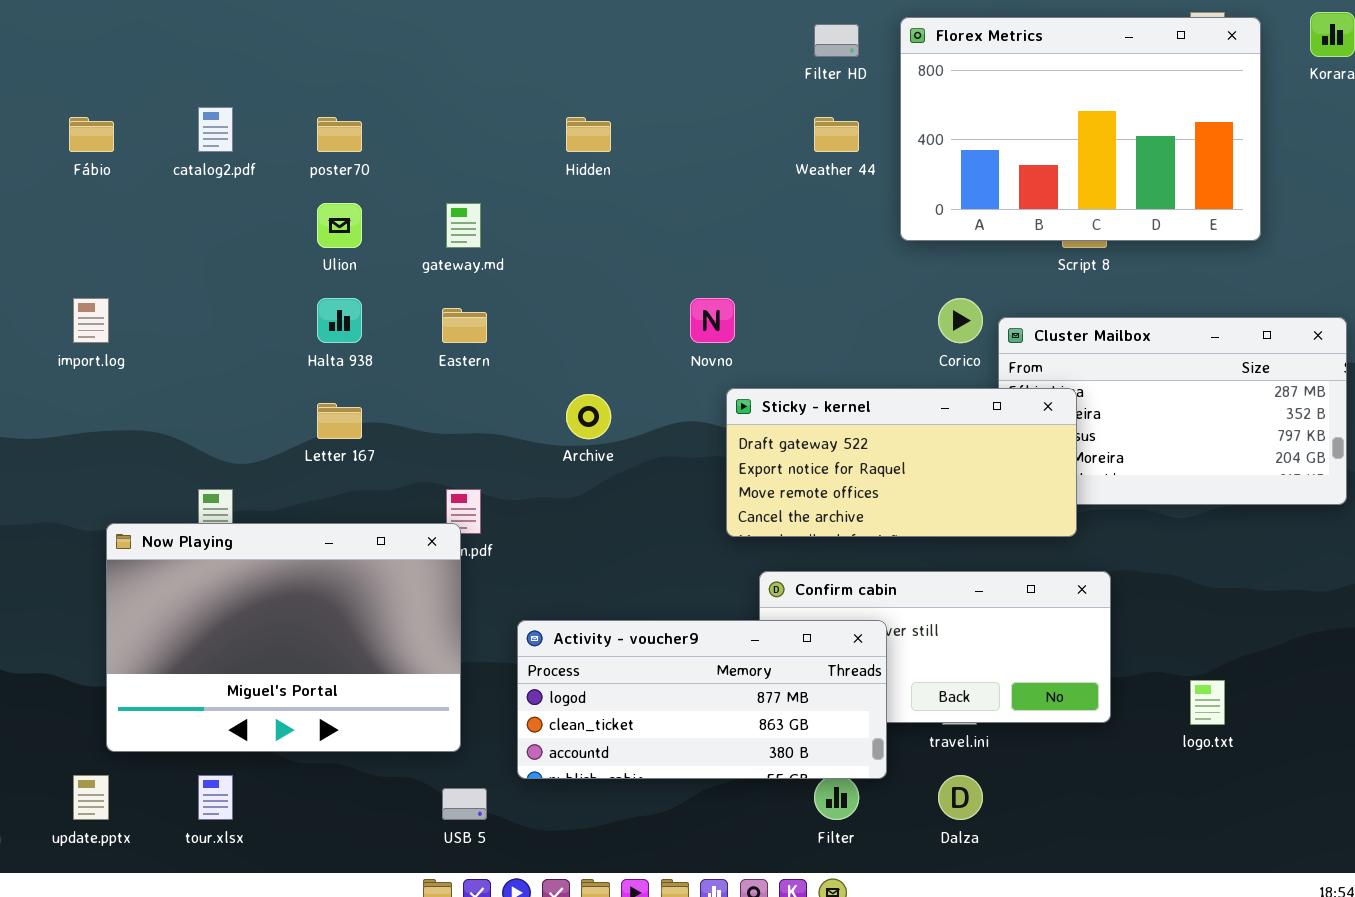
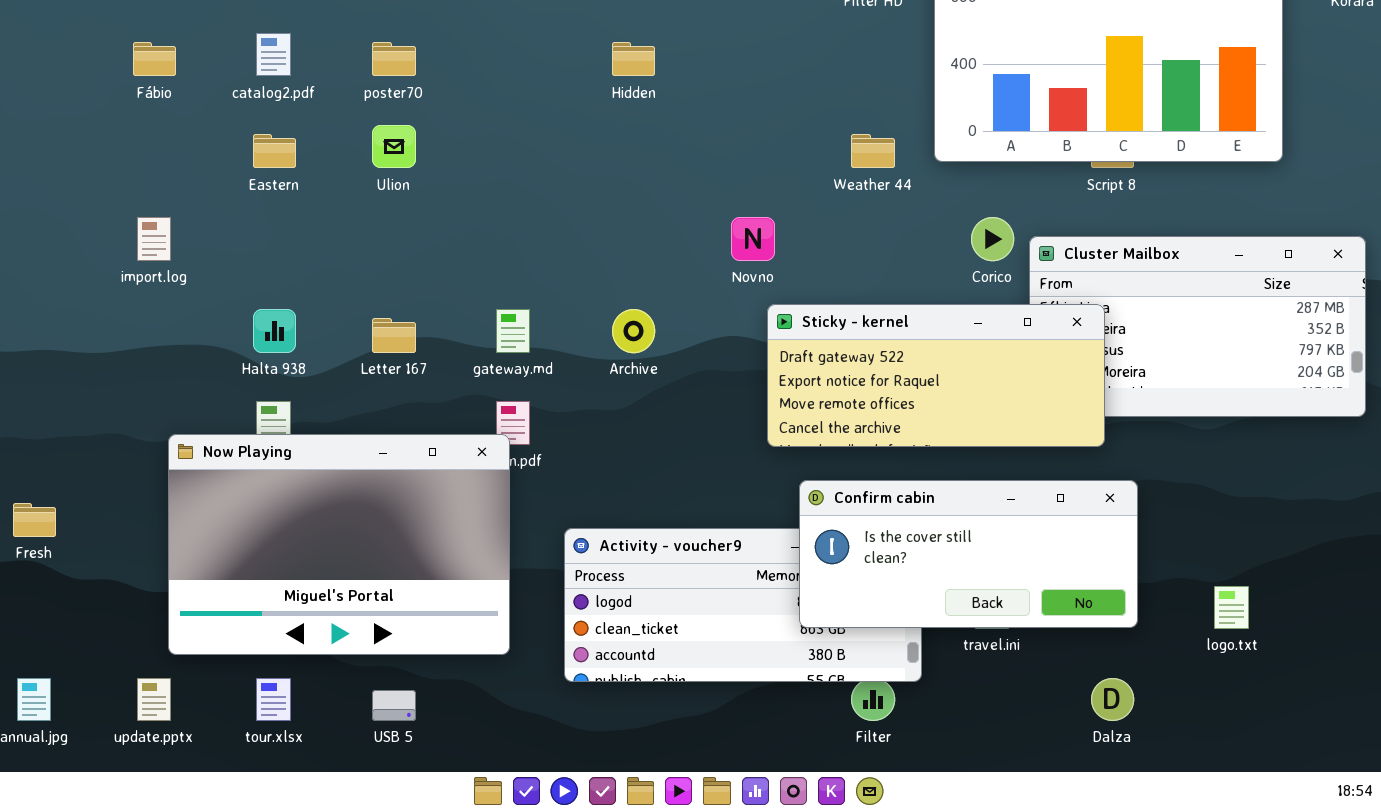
Weather 44: [814,117,859,152] -> [851,134,895,168], moved
gateway.md: [446,203,481,248] -> [496,309,530,353], moved
Halta 938: [317,298,362,343] -> [253,309,296,353], moved
Eastern: [442,308,487,343] -> [253,134,296,168], moved
Confirm cabin: [759,571,1111,723] -> [799,480,1138,628], raised
Dalza: [938,775,983,820] -> [1091,678,1134,721], moved
USB 5: [442,788,487,820] -> [372,690,416,721], moved

